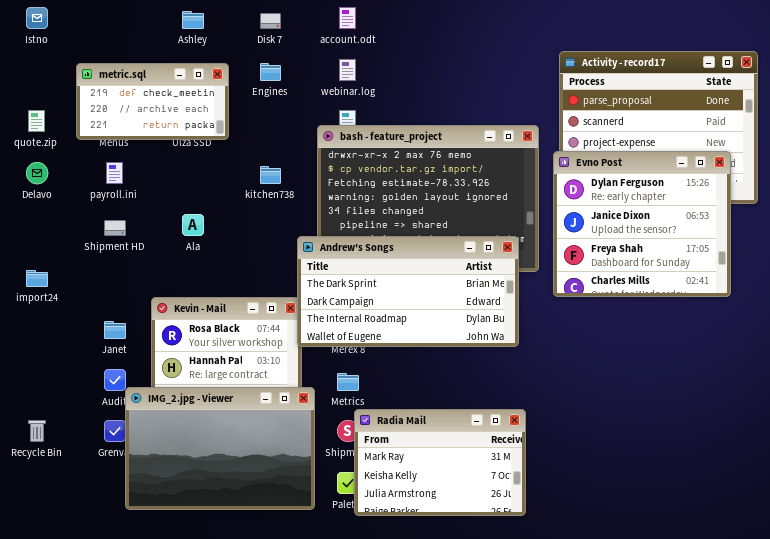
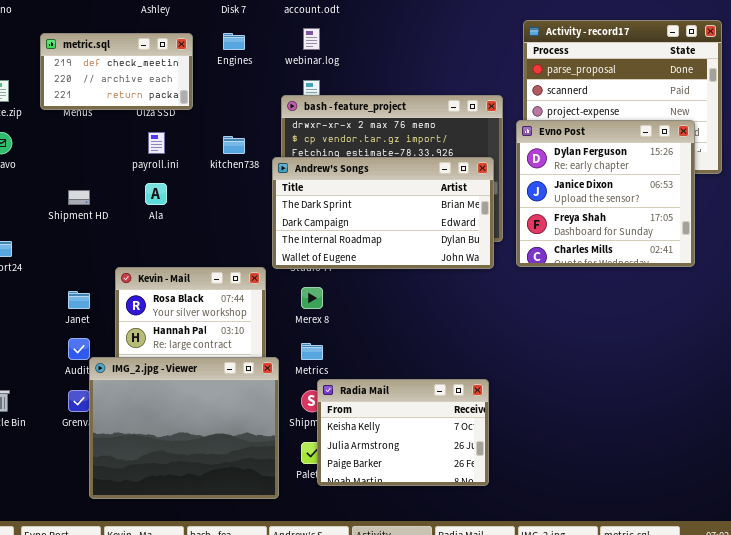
payroll.ini: [106,162,123,184] -> [148,132,165,154], moved
Andrew's Songs: [297,236,519,347] -> [272,157,494,269], moved
IMG_2.jpg - Viewer: [125,387,315,510] -> [89,357,279,499], resized
Radia Mail: [354,409,526,516] -> [317,379,489,486], scrolled down 1 row

